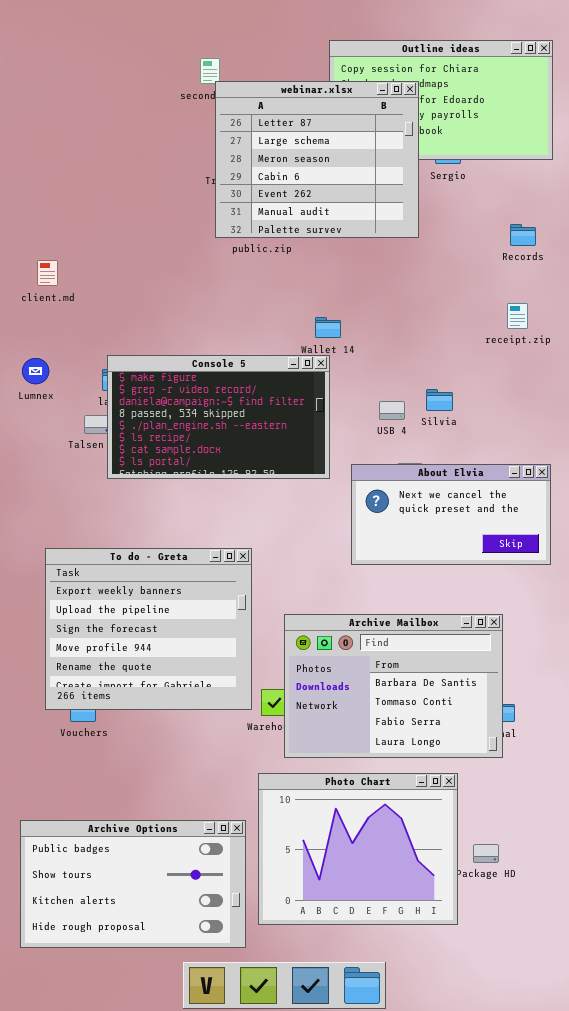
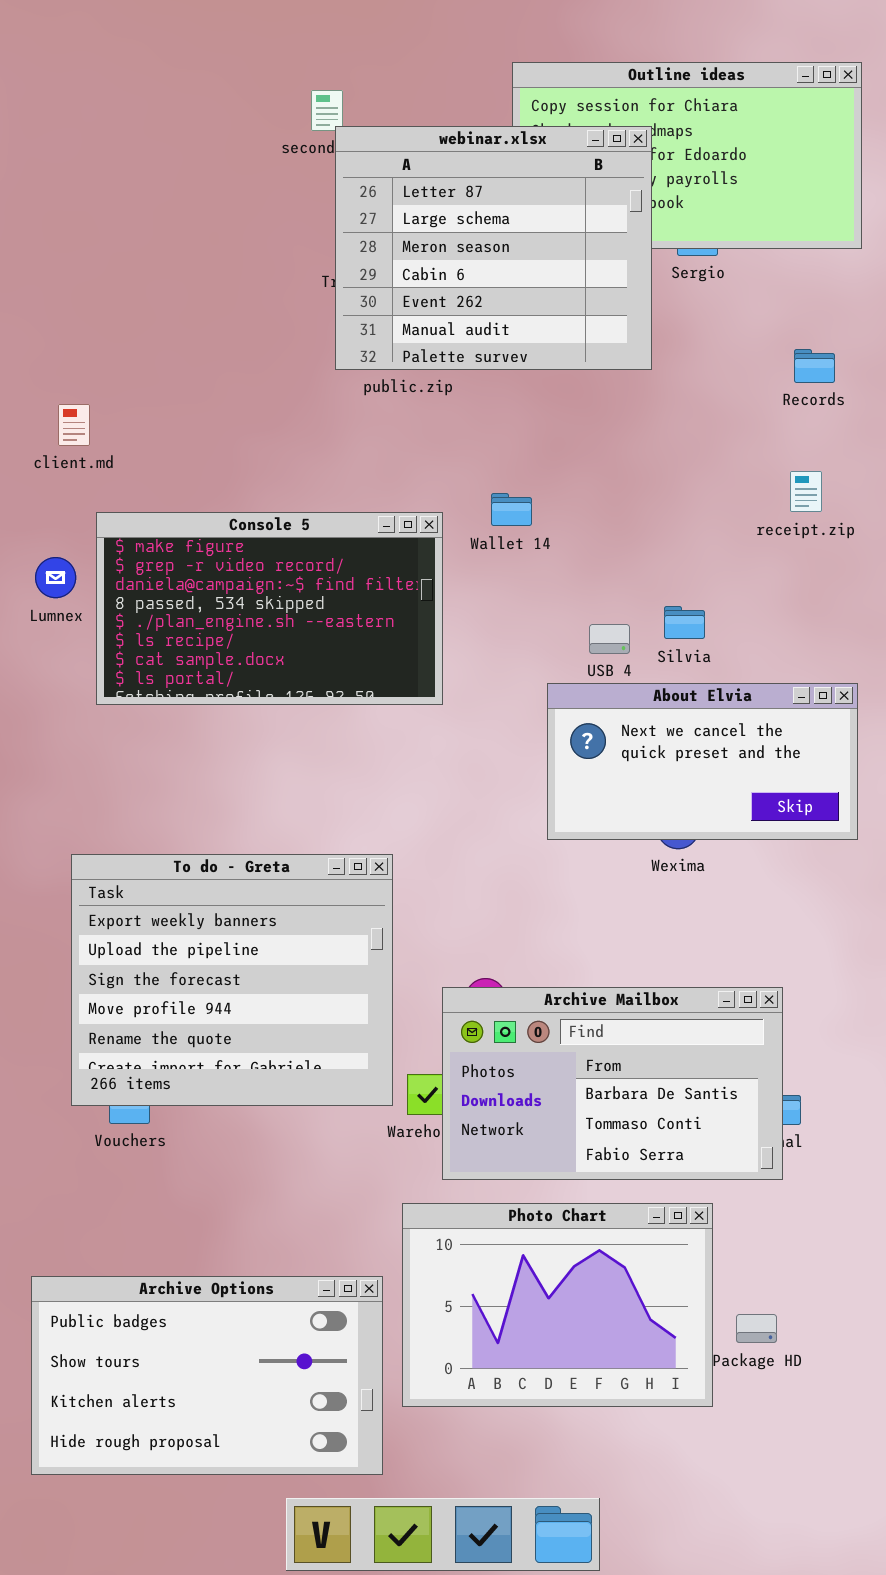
Console 5: [107,355,330,479] -> [96,512,443,705], moved
About Elvia: [351,464,551,565] -> [547,683,858,840], moved
Archive Mailbox: [284,614,503,758] -> [442,987,783,1180], resized
Photo Chart: [258,773,458,925] -> [402,1203,713,1407], resized

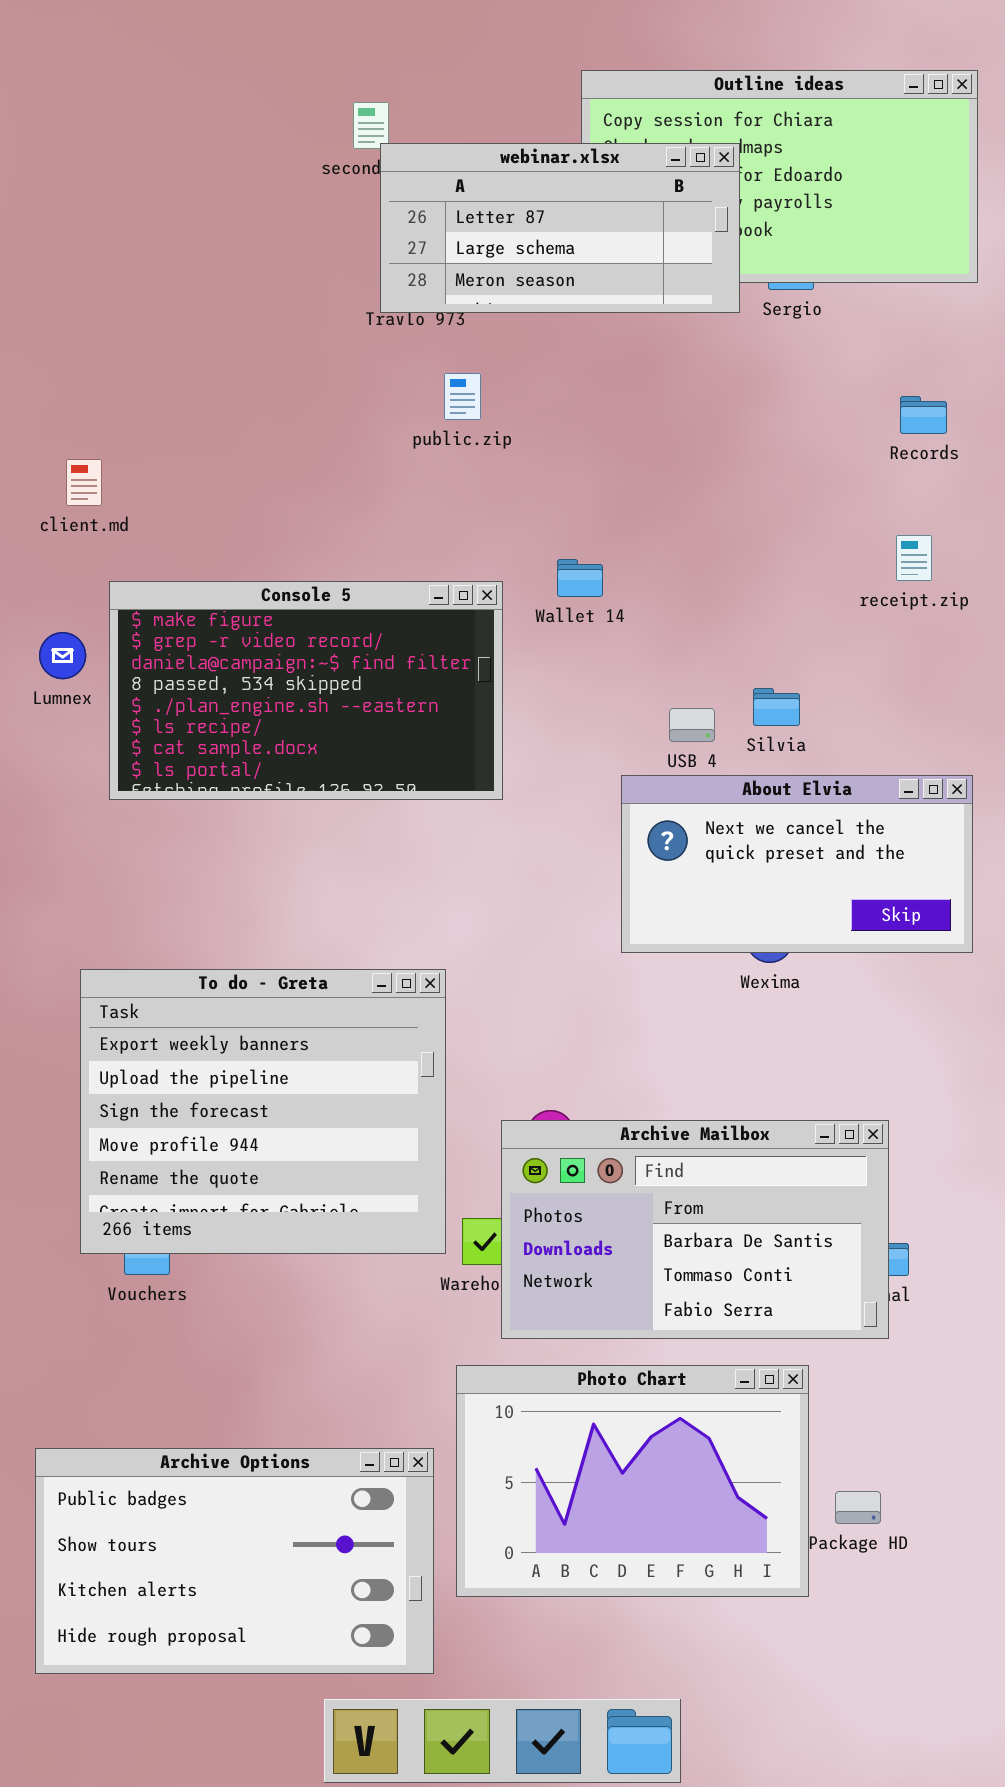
webinar.xlsx: [335,126,652,370] -> [380,143,740,313], resized

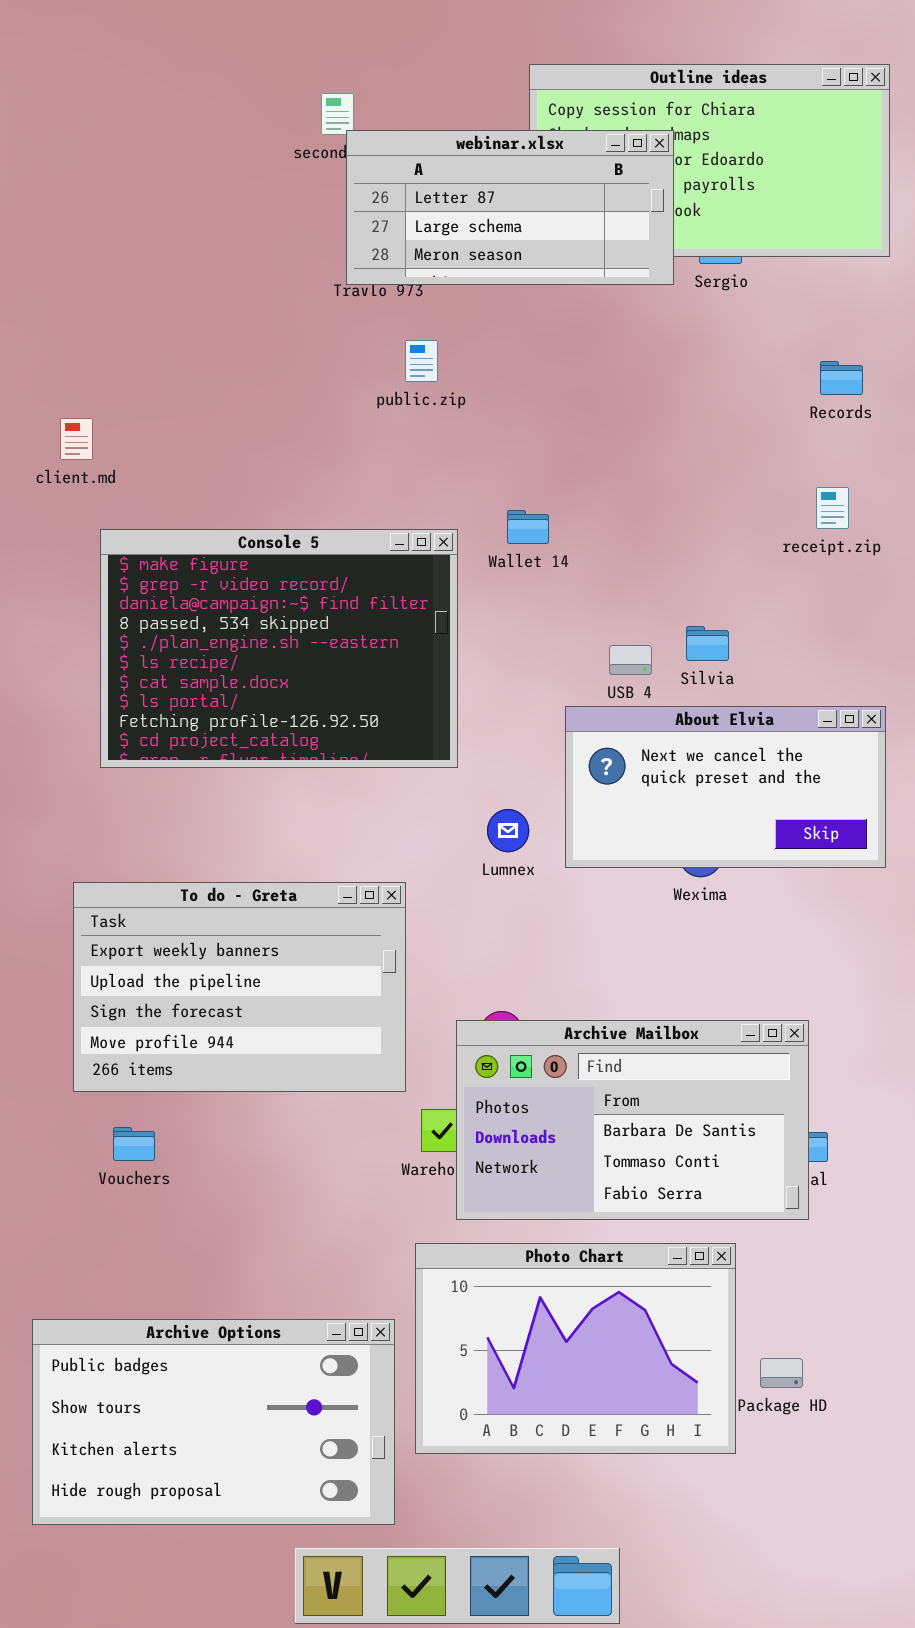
Console 5: [109,581,503,800] -> [100,529,458,768], resized
Lumnex: [39,632,86,679] -> [487,809,529,852], moved
To do - Greta: [80,969,446,1254] -> [73,882,406,1092], resized

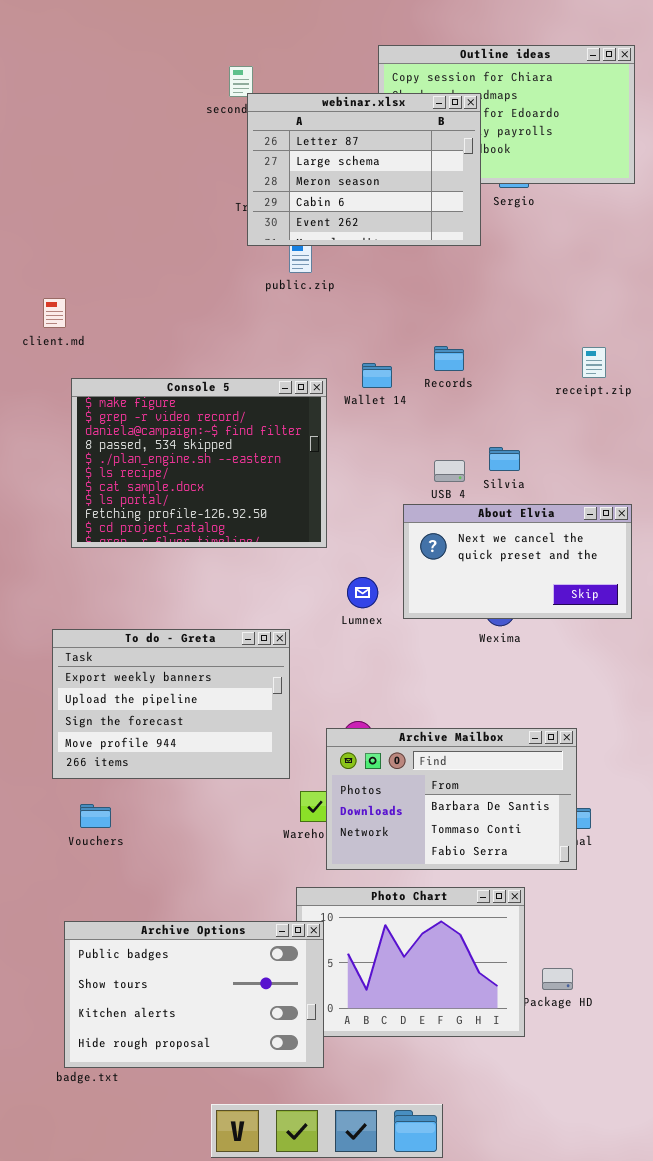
webinar.xlsx: [346,130,674,285] -> [247,93,481,246], resized
Records: [820,361,863,395] -> [434,346,464,371], moved
Archive Options: [32,1319,395,1525] -> [64,921,324,1068], moved

